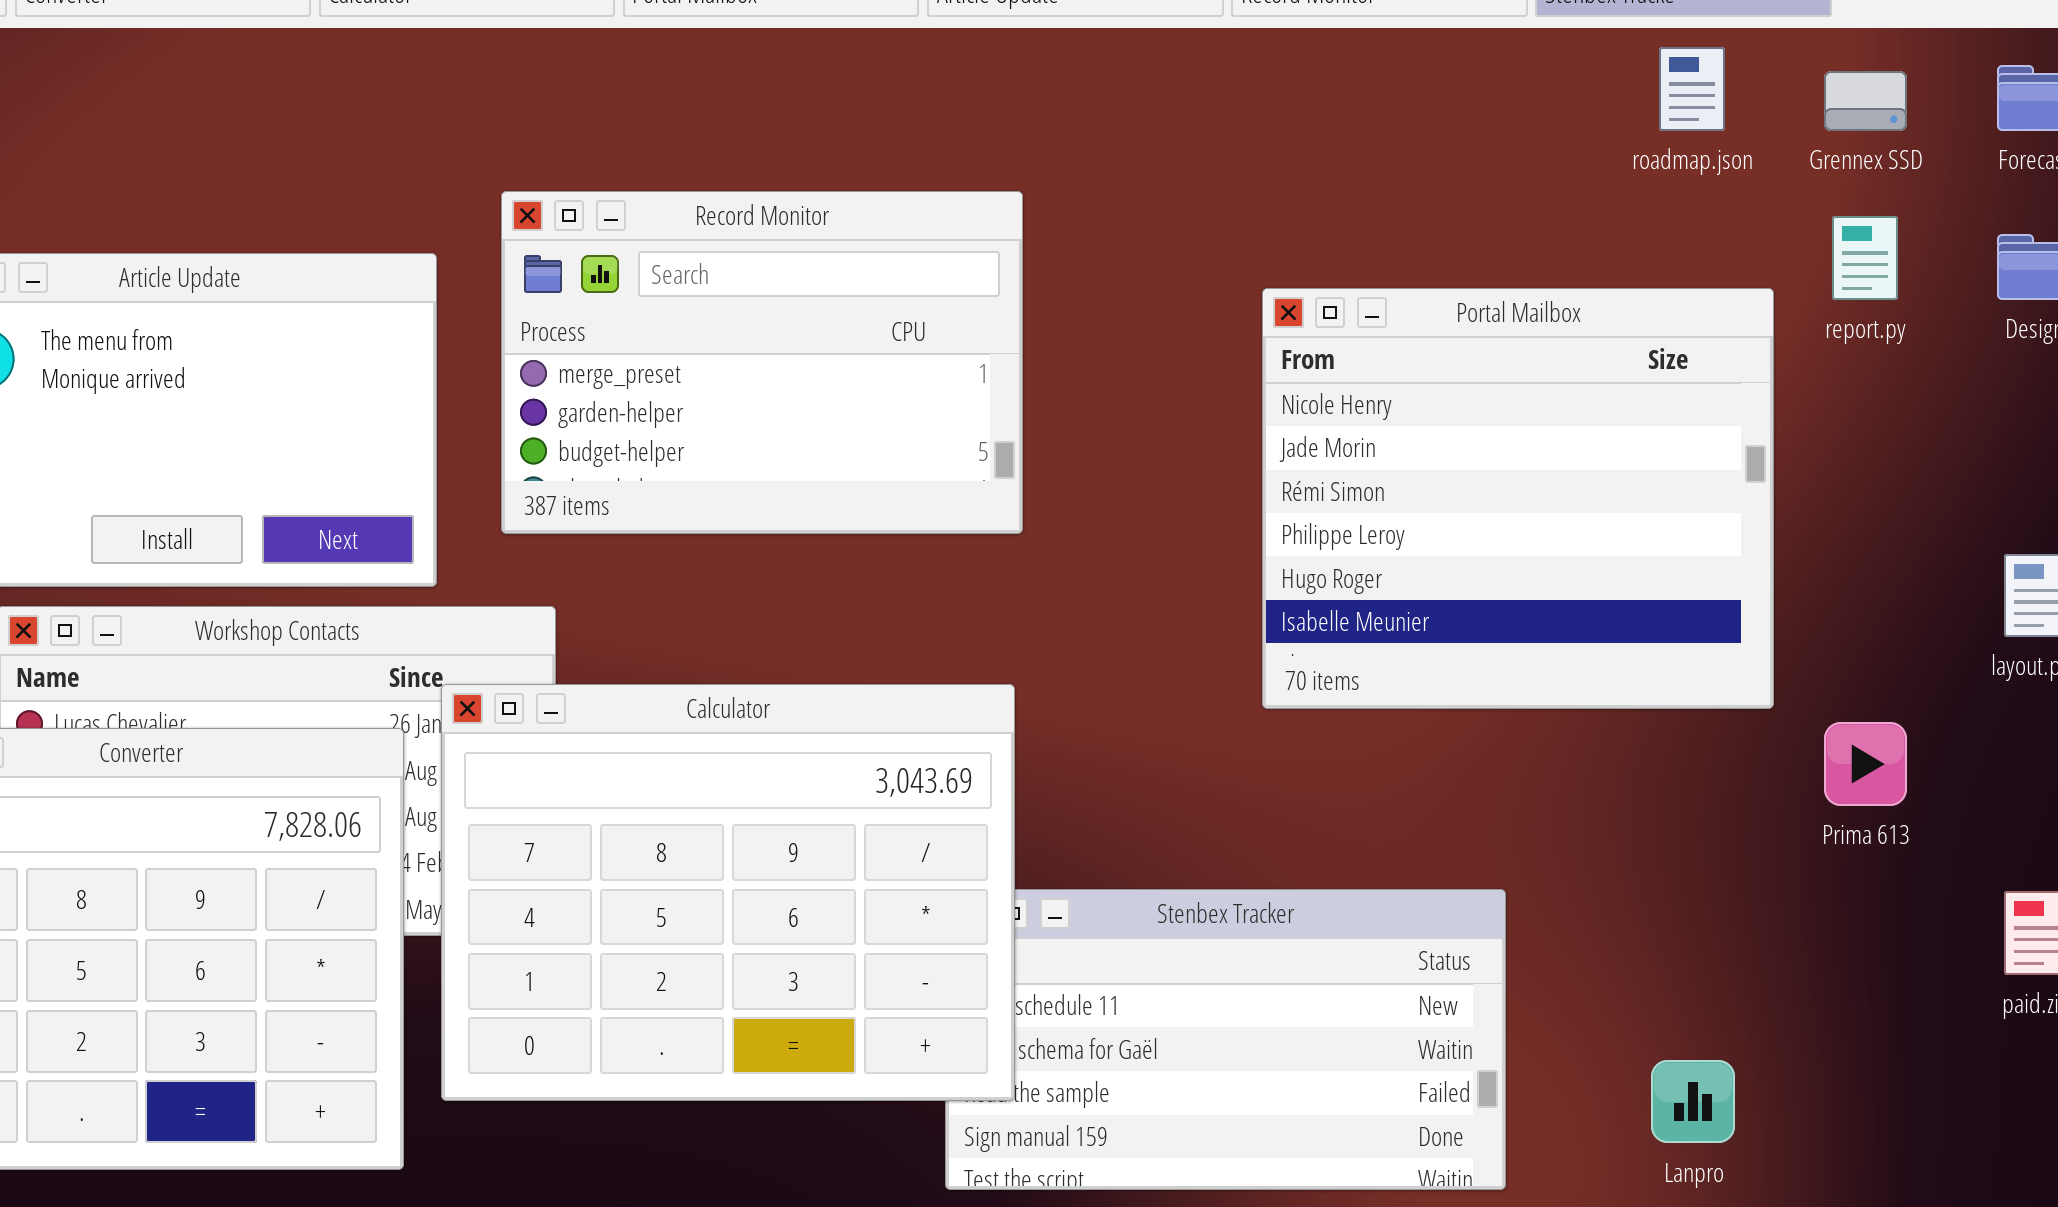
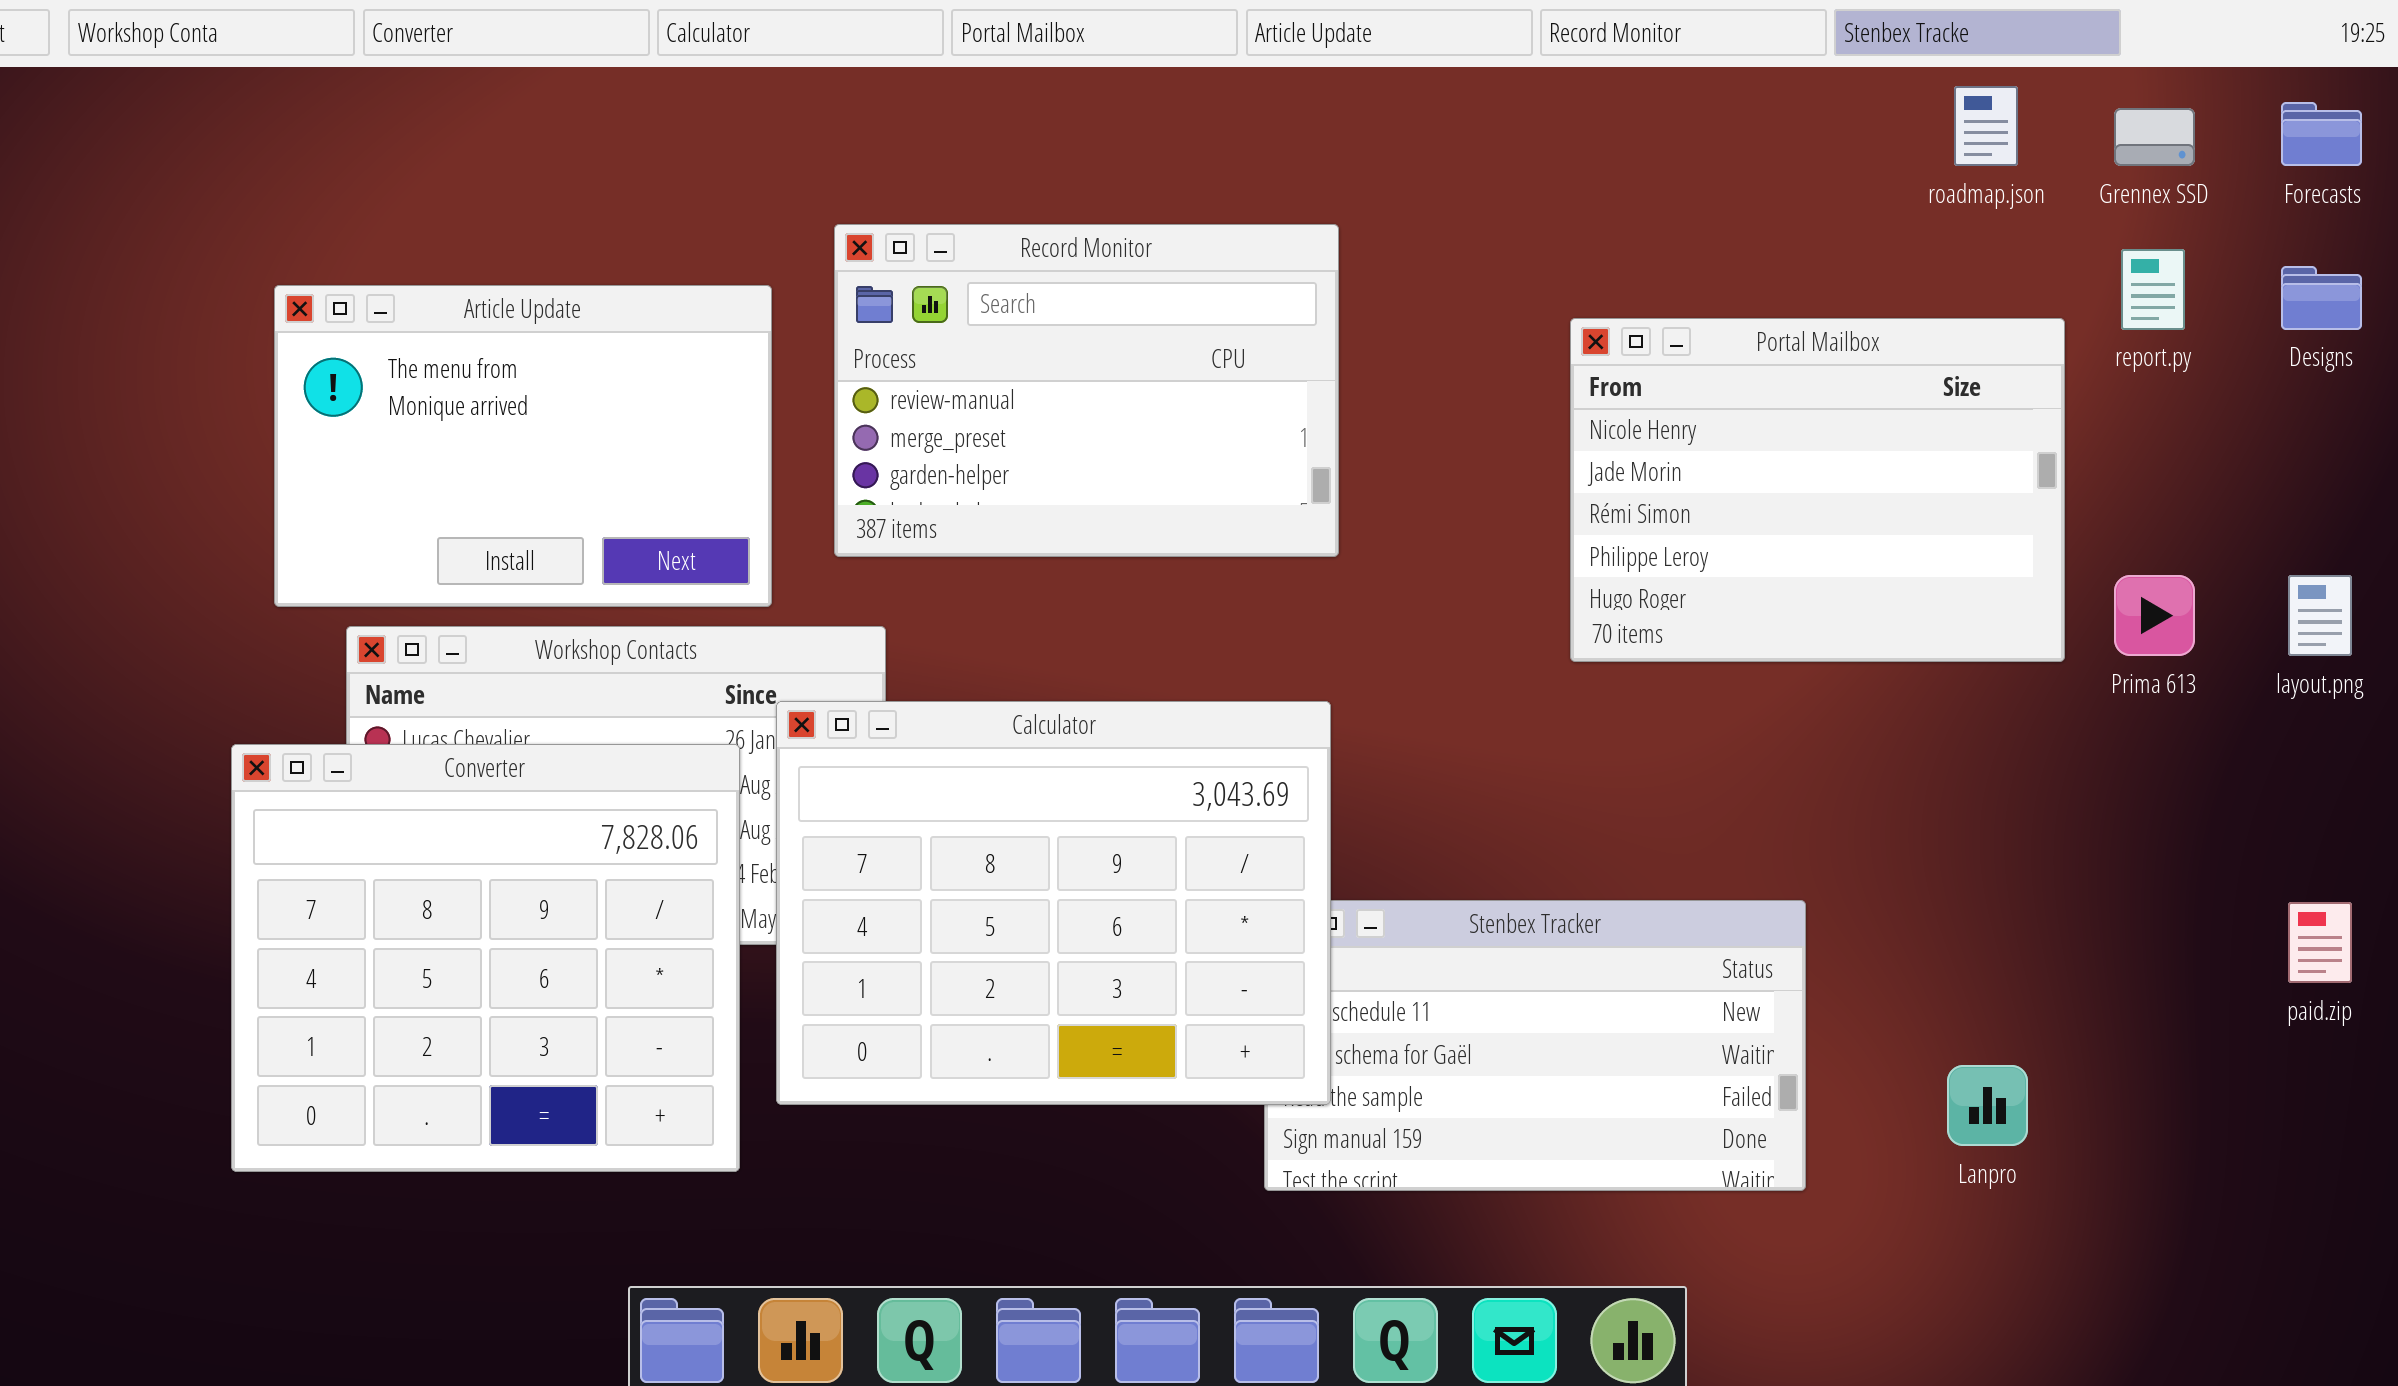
Record Monitor: [501,191,1023,534] -> [834,224,1339,557], scrolled up 1 row
Portal Mailbox: [1262,288,1774,709] -> [1570,318,2065,662], resized
Prima 613: [1824,722,1907,806] -> [2114,575,2195,656], moved

